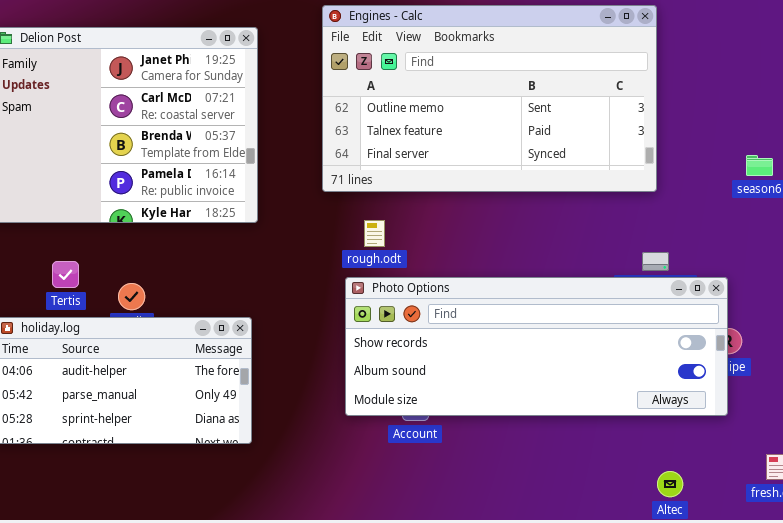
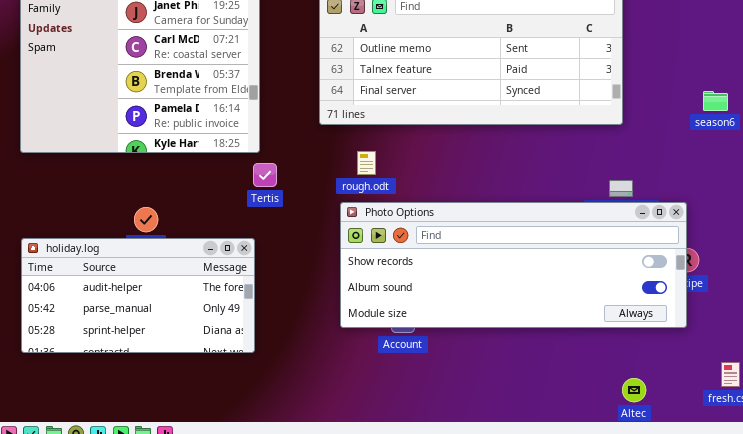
Tertis: [52,261,79,288] -> [253,163,277,187], moved

